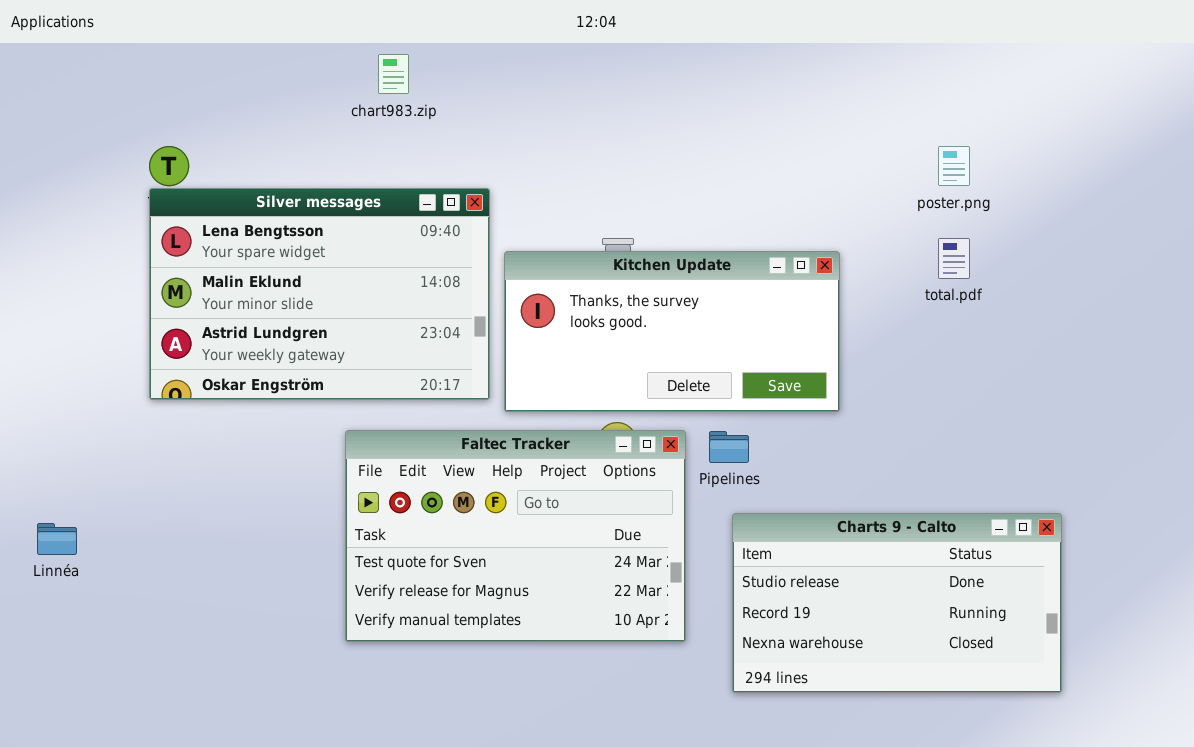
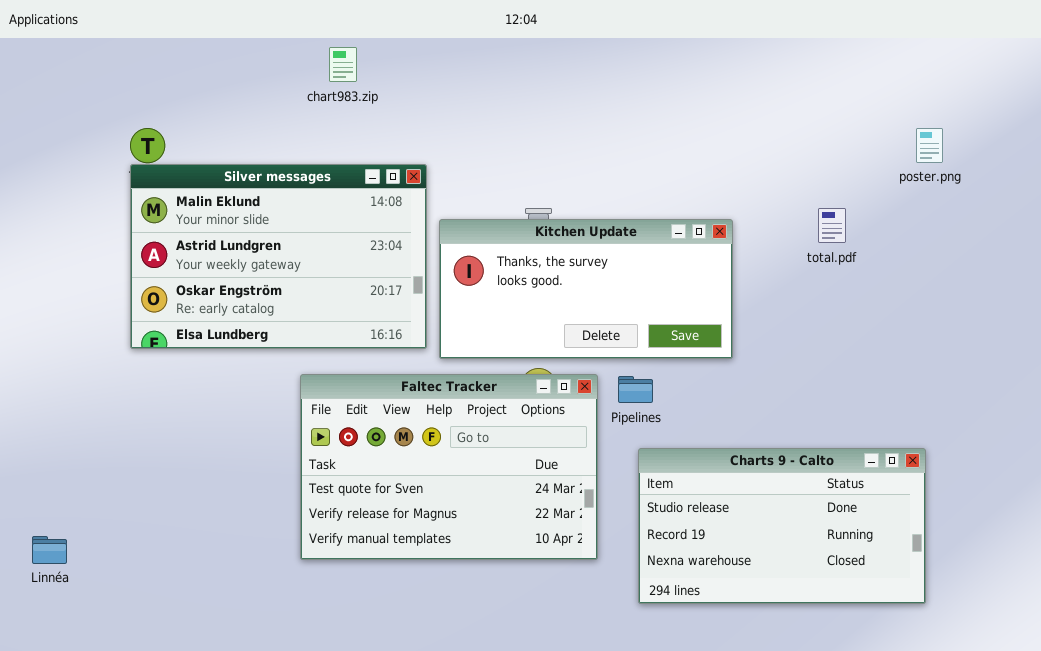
poster.png: [938,146,970,186] -> [916,128,943,163], moved
Silver messages: [149,188,490,400] -> [130,164,427,349], scrolled down 1 row
Linnéa: [37,523,77,555] -> [32,536,67,564], moved

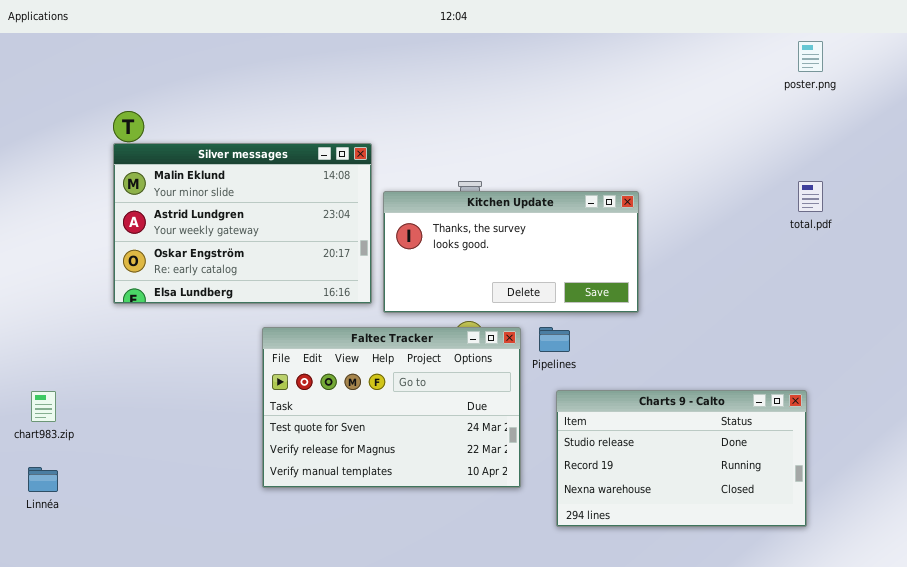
chart983.zip: [329,47,357,82] -> [31,391,56,422], moved
poster.png: [916,128,943,163] -> [798,41,823,72], moved
total.pdf: [818,208,846,243] -> [798,181,823,212], moved

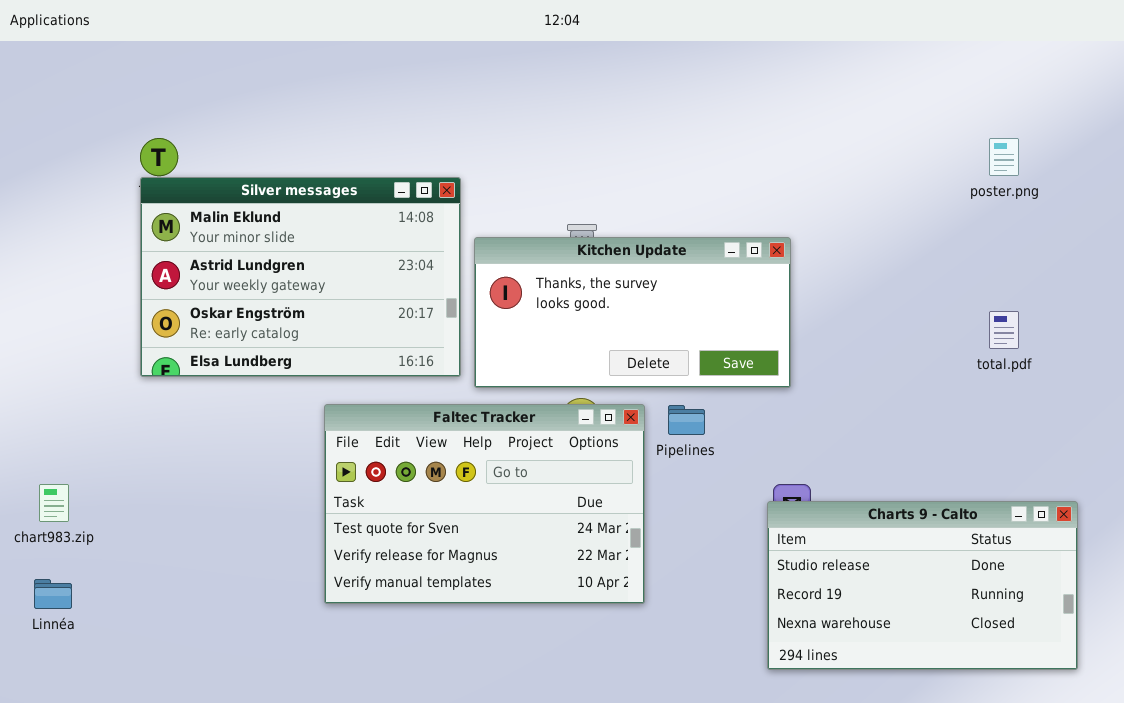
poster.png: [798,41,823,72] -> [989,138,1019,176], moved
total.pdf: [798,181,823,212] -> [989,311,1019,349], moved
Charts 9 - Calto: [556,390,807,527] -> [767,501,1078,670], moved

